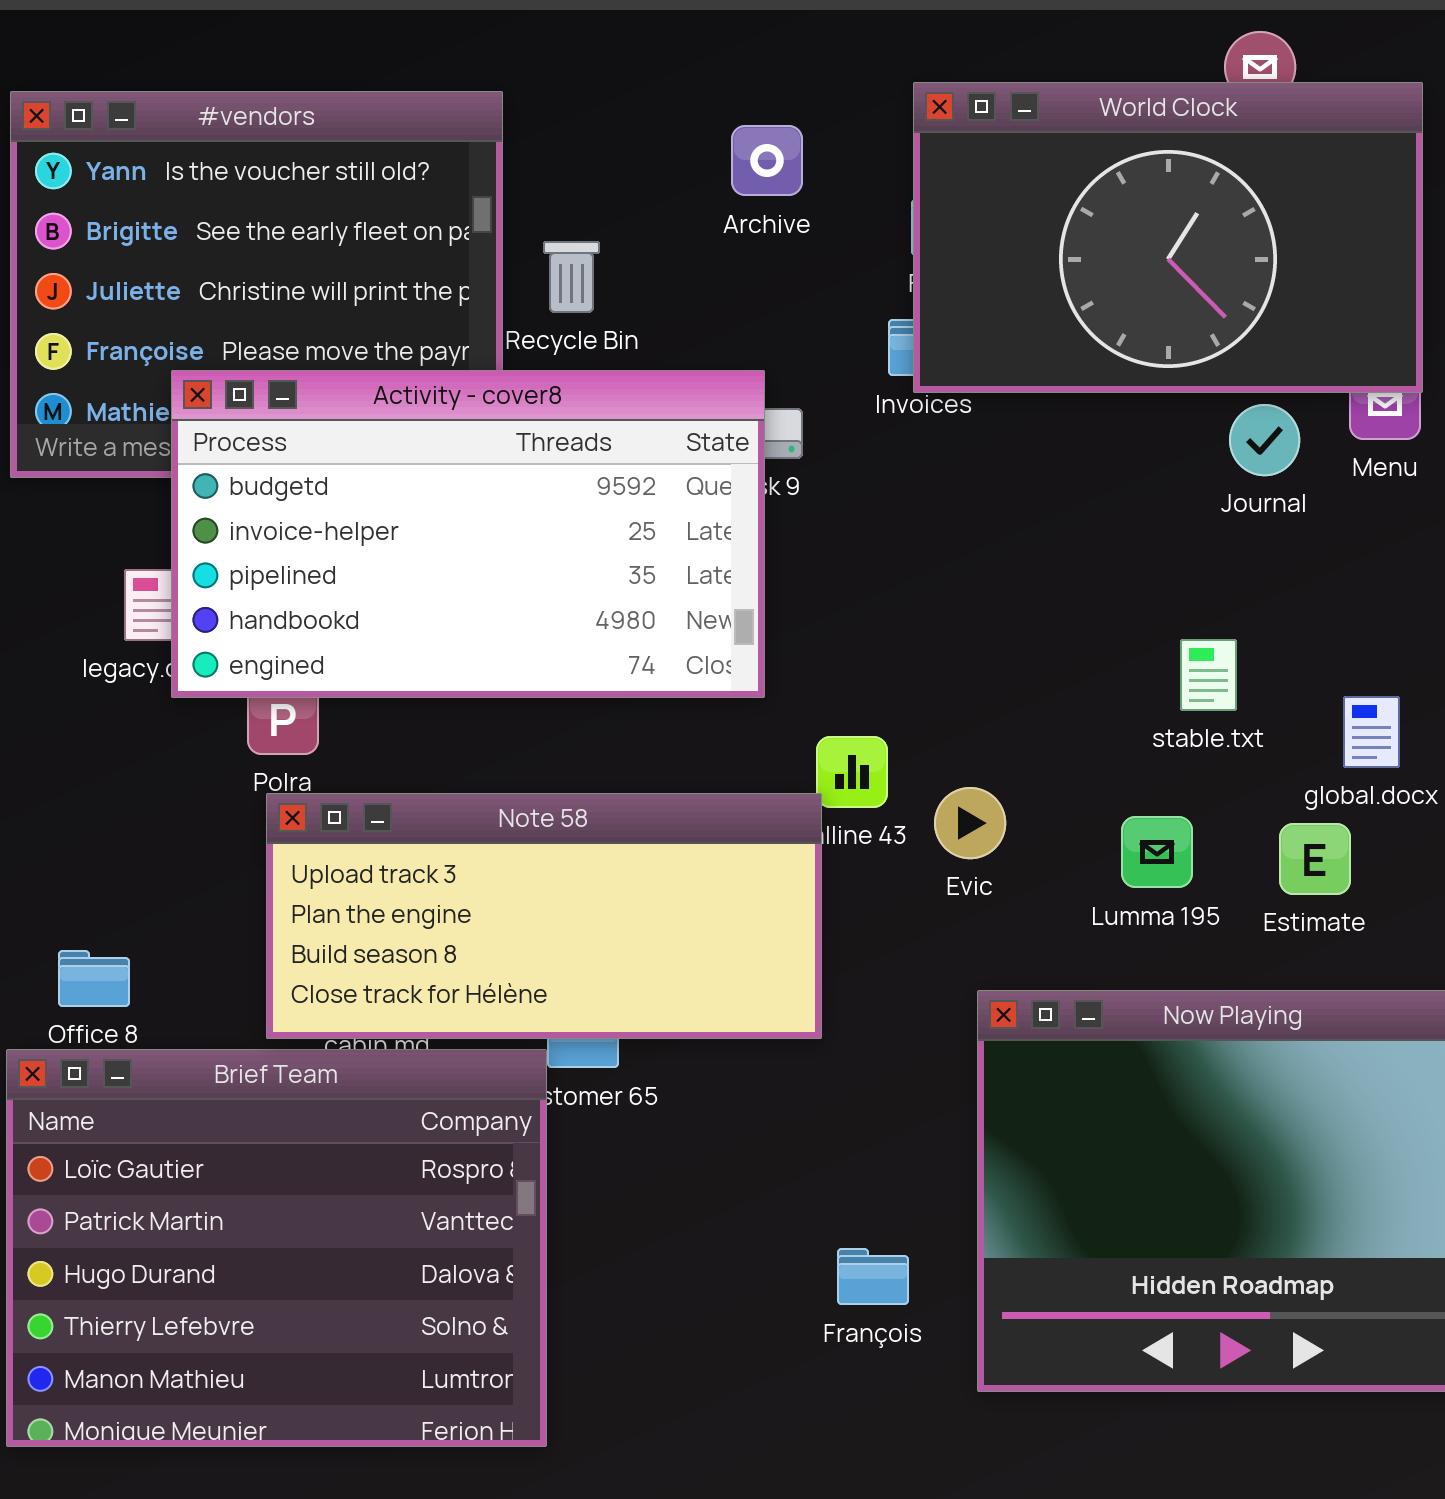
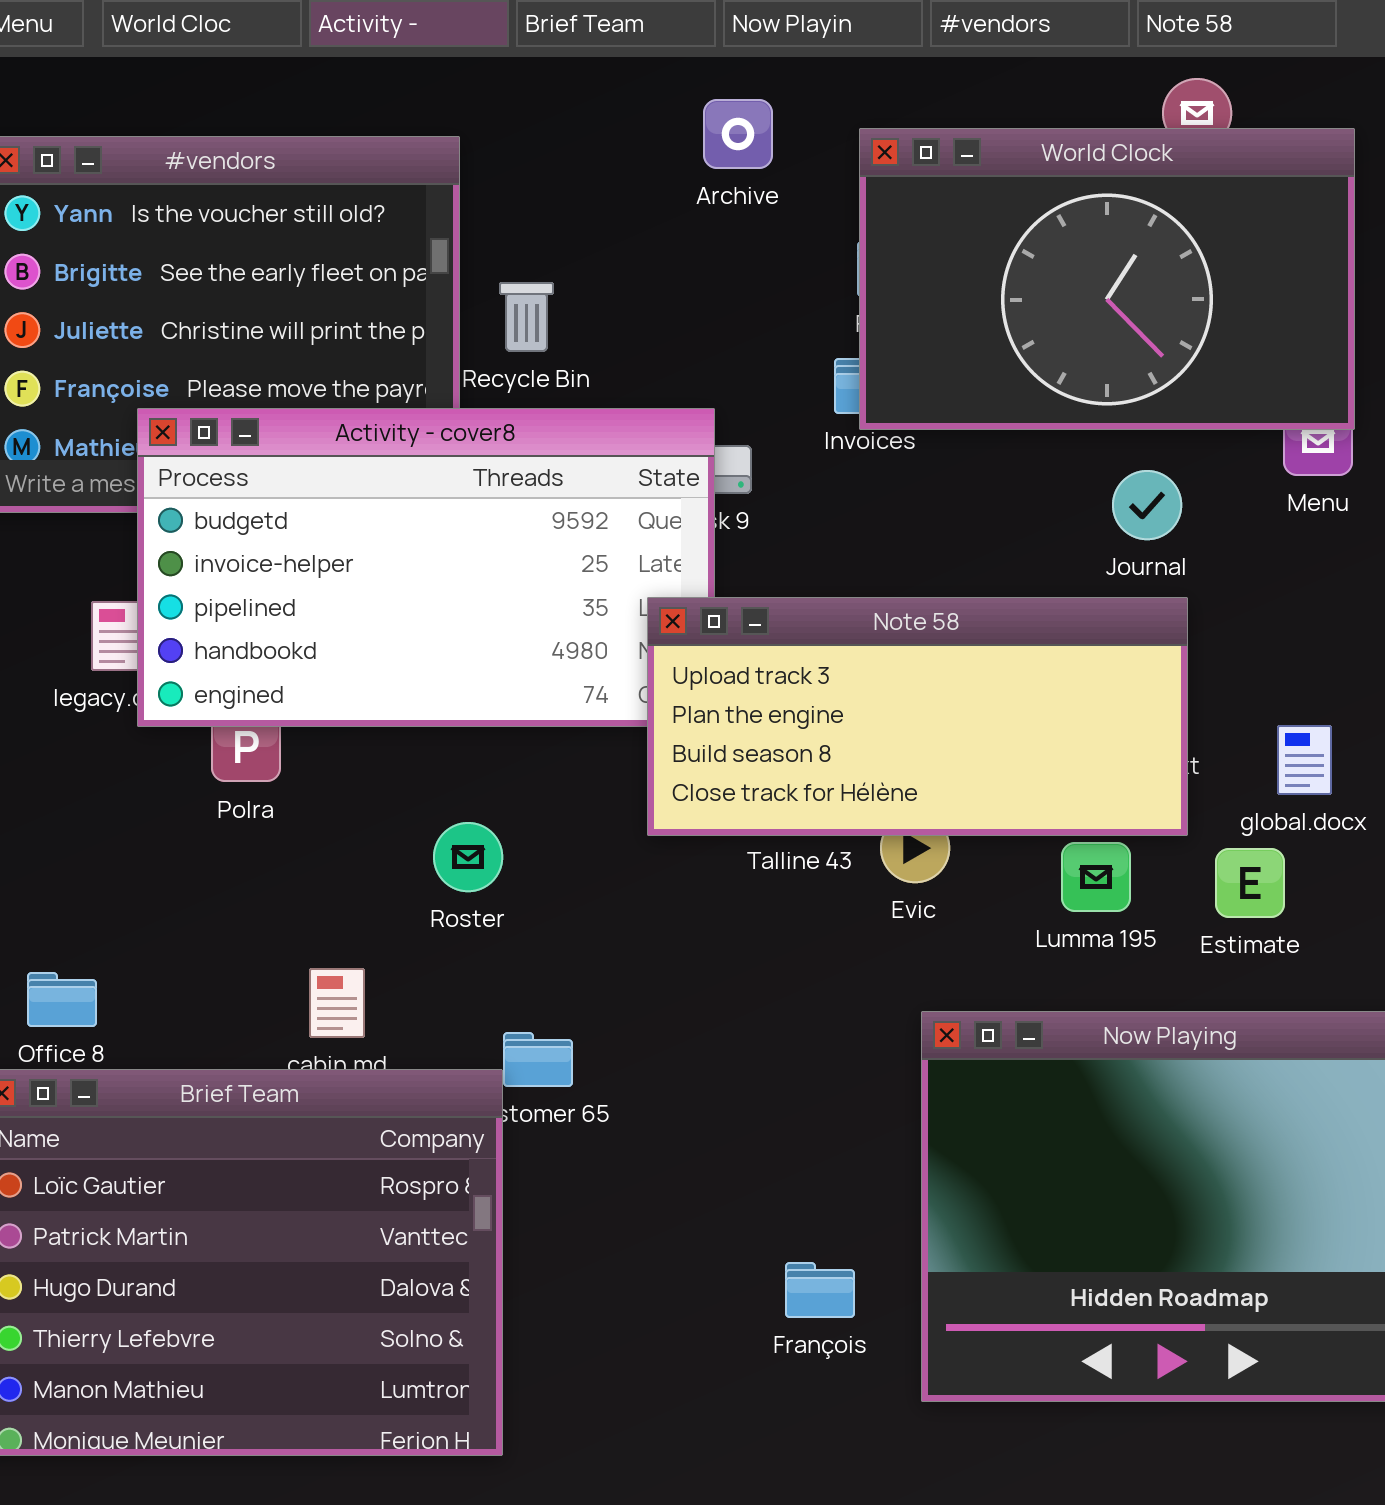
Archive: [731,125,803,196] -> [703,99,773,169], moved
Journal: [1229,404,1300,476] -> [1112,470,1182,540], moved
Note 58: [266,793,822,1039] -> [647,597,1188,836], moved

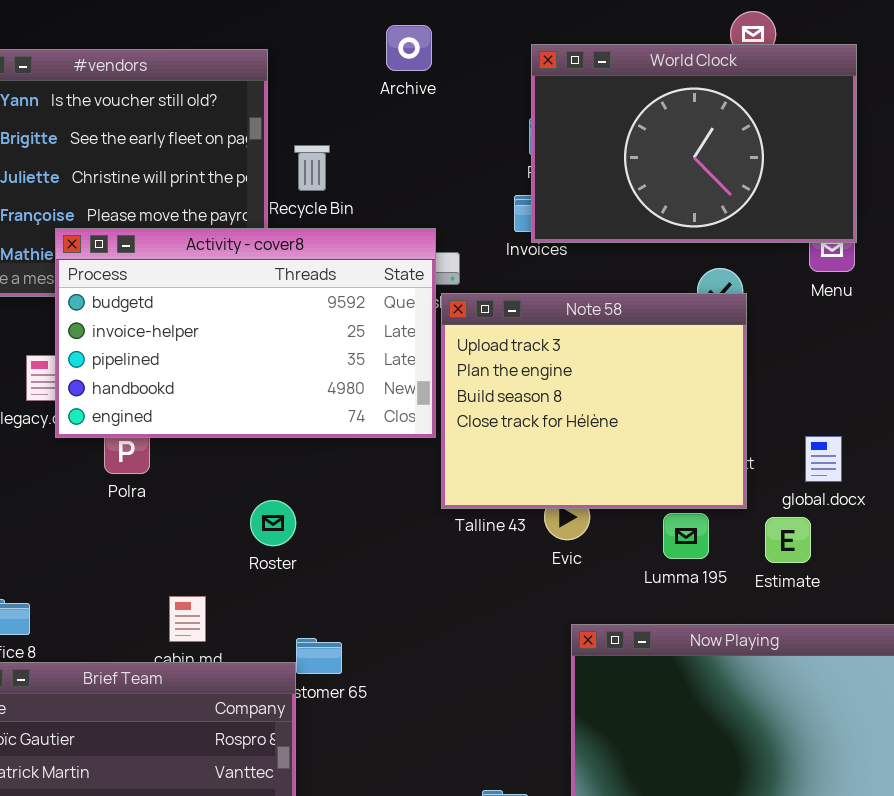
Archive: [703,99,773,169] -> [386,25,432,71], moved
Note 58: [647,597,1188,836] -> [441,293,747,509], resized

